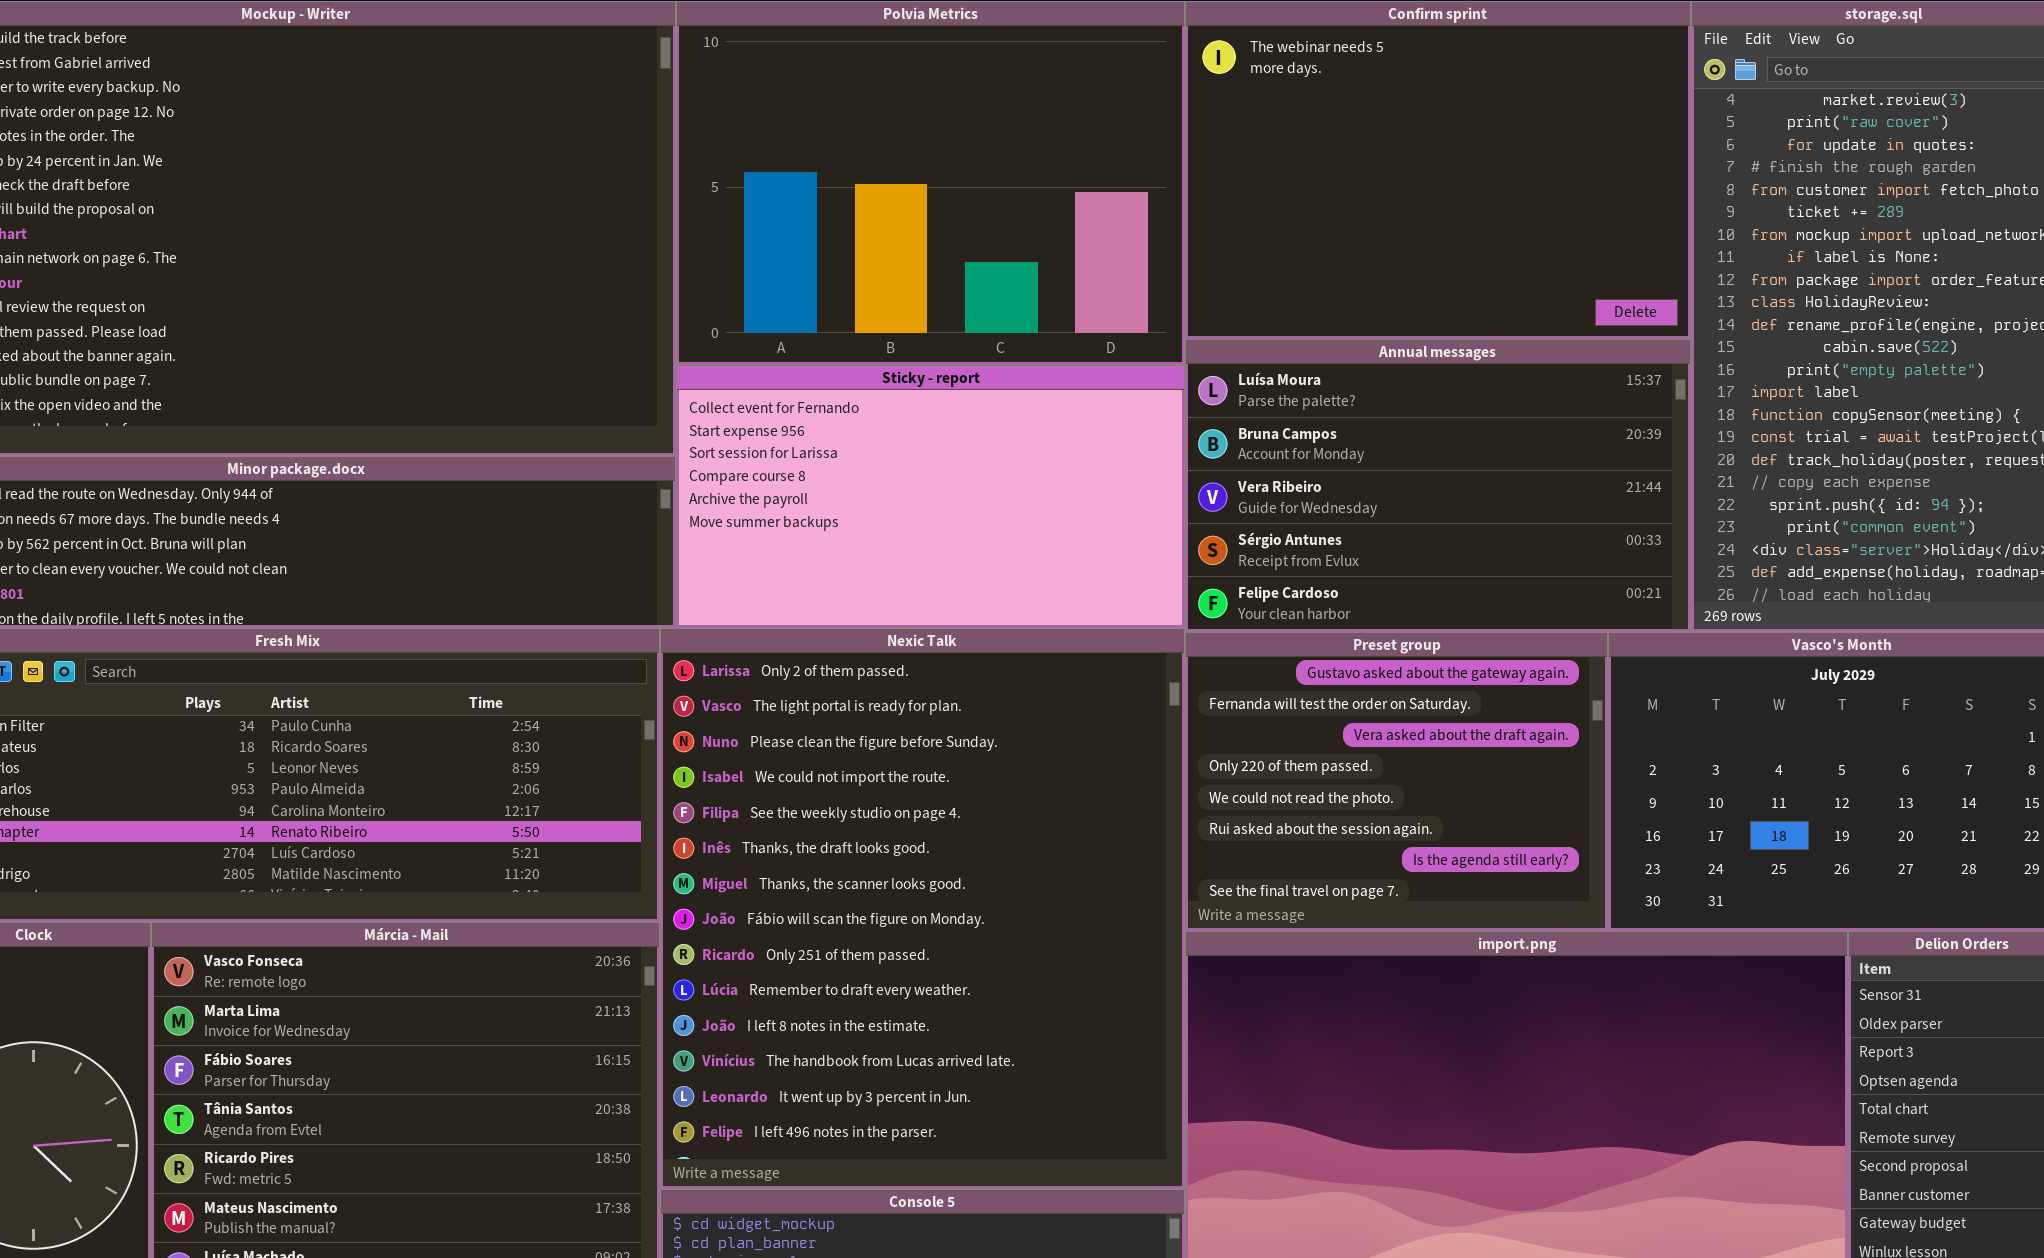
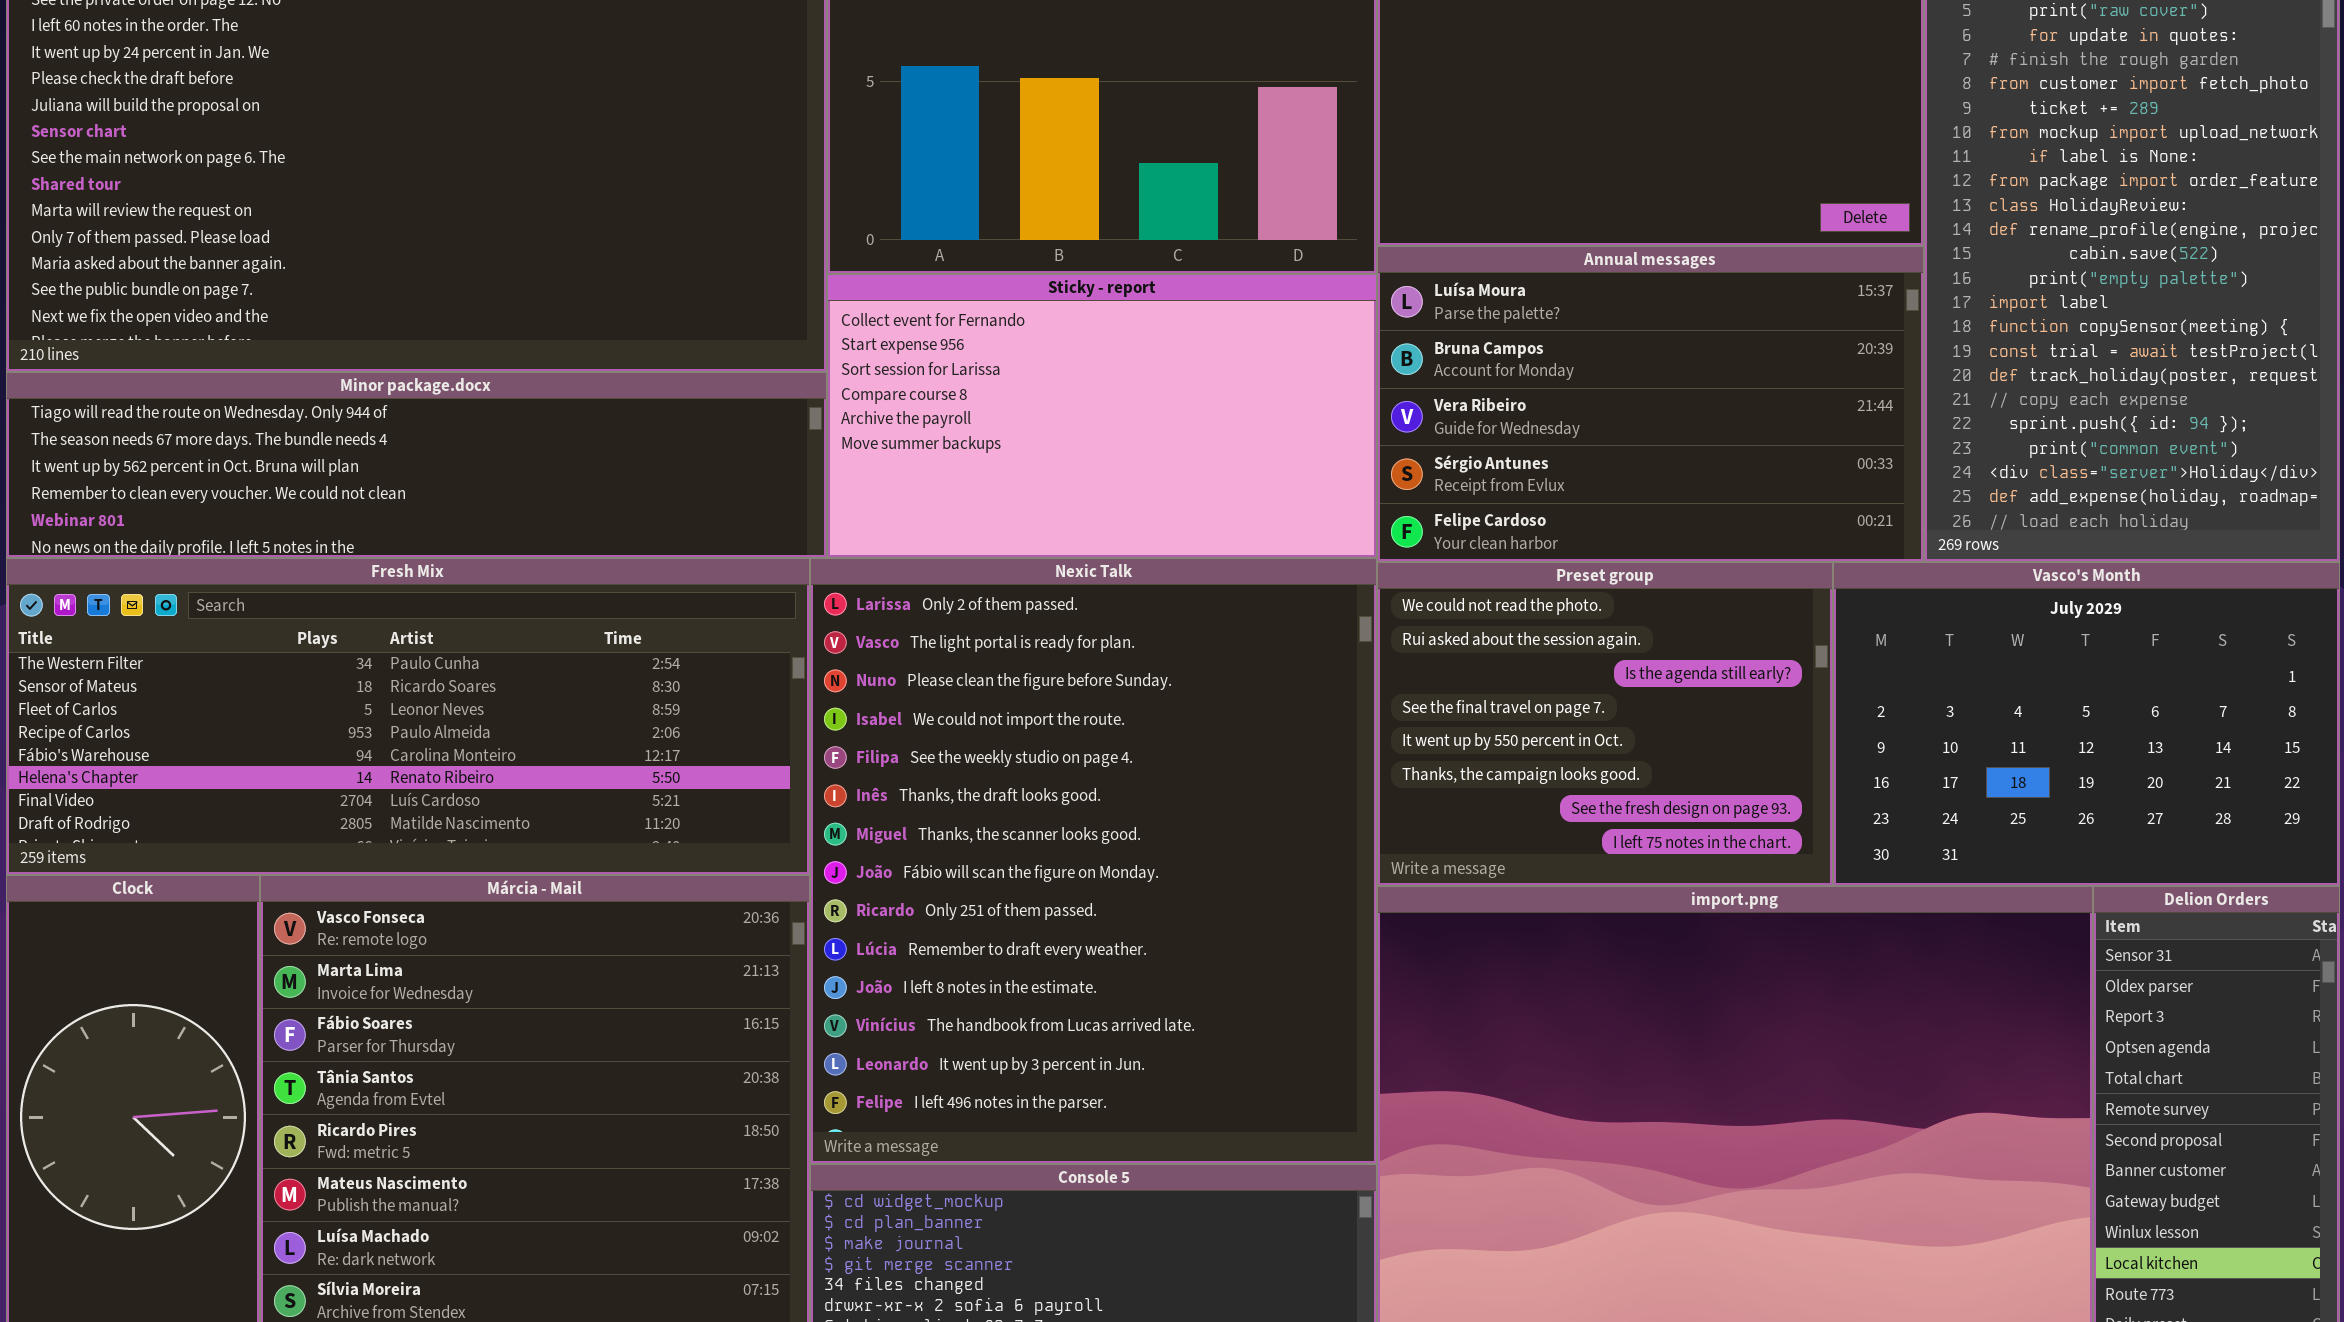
Preset group: [1185,632,1608,931] -> [1377,562,1833,886], scrolled down 4 rows

